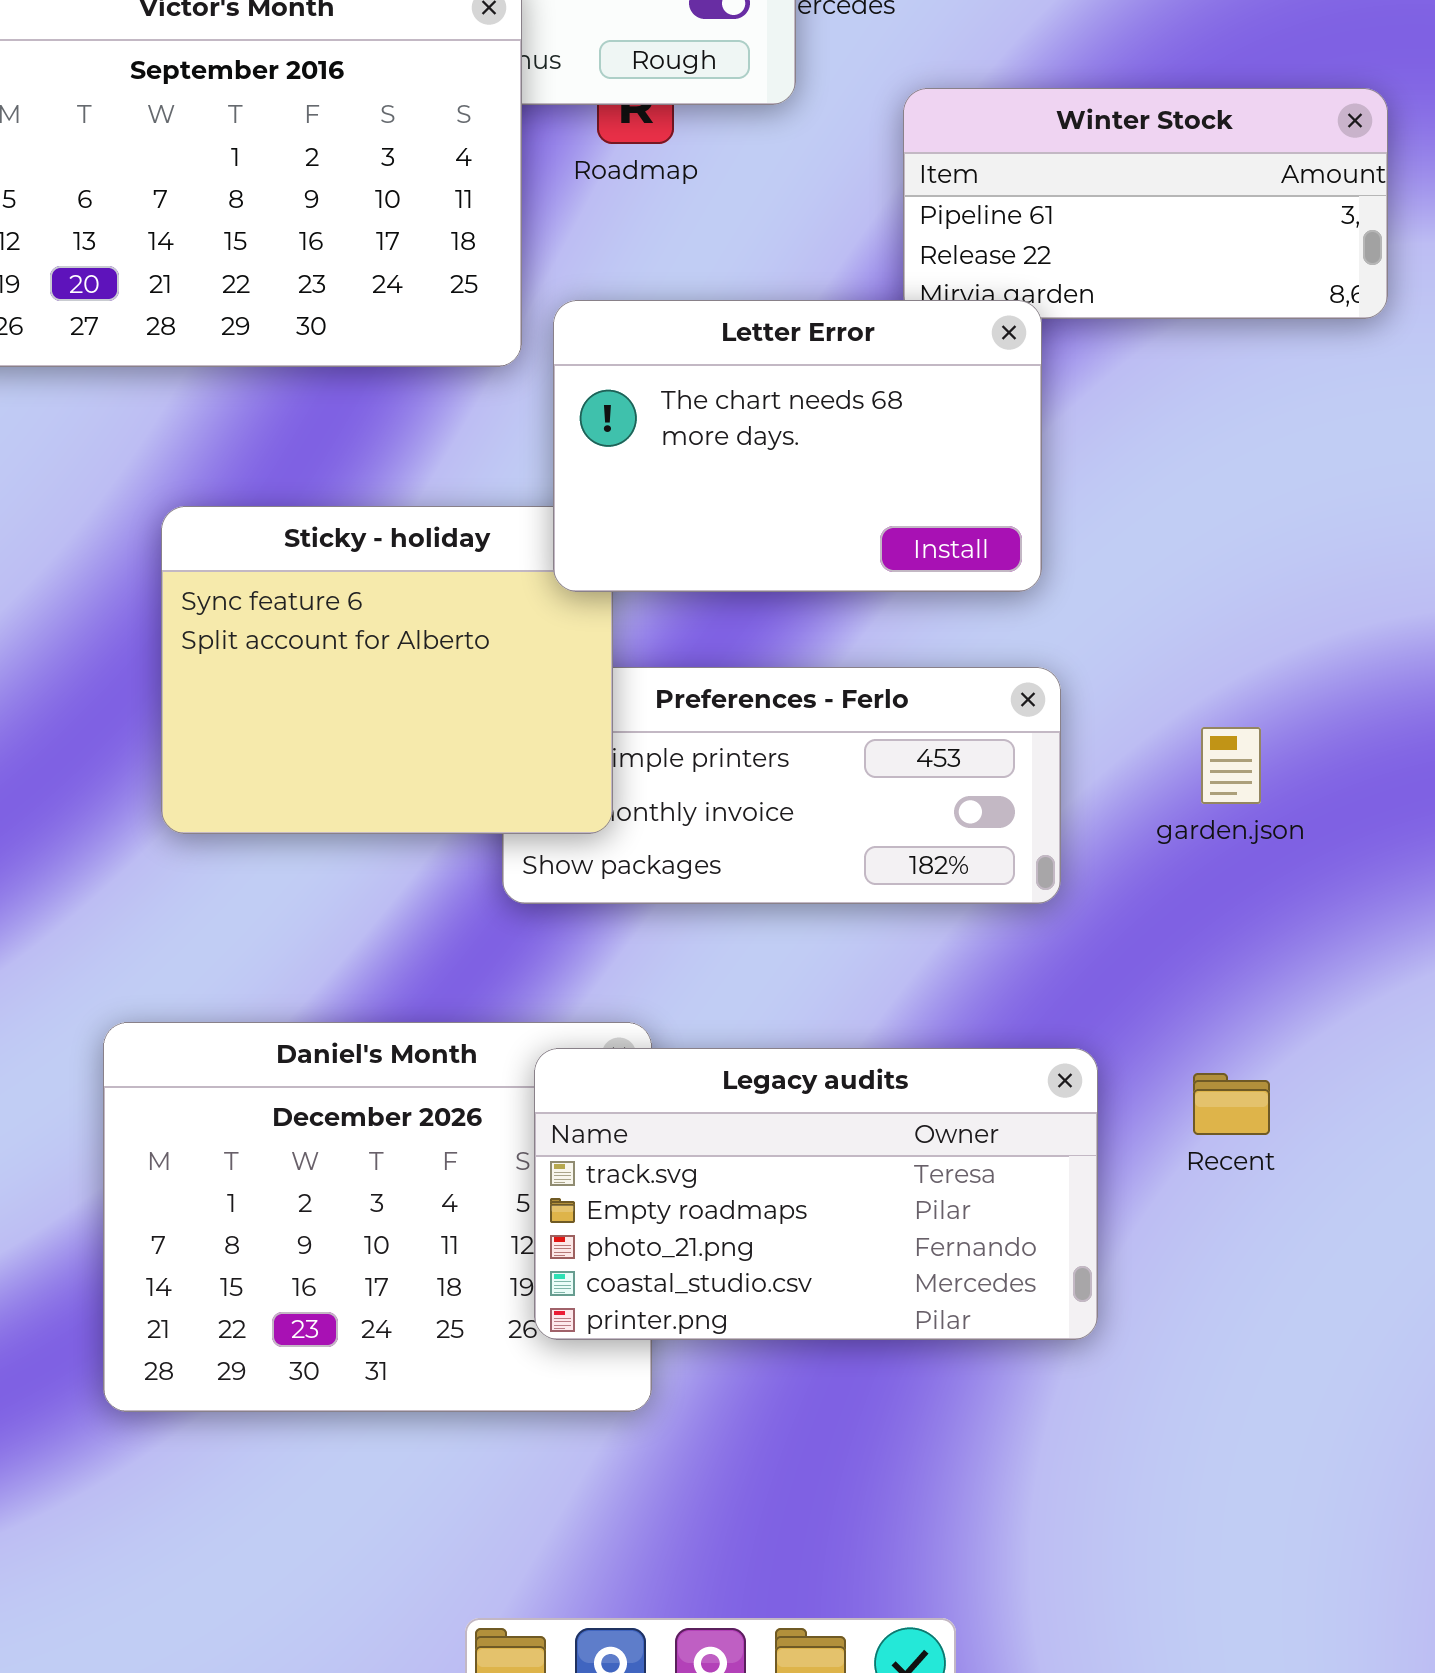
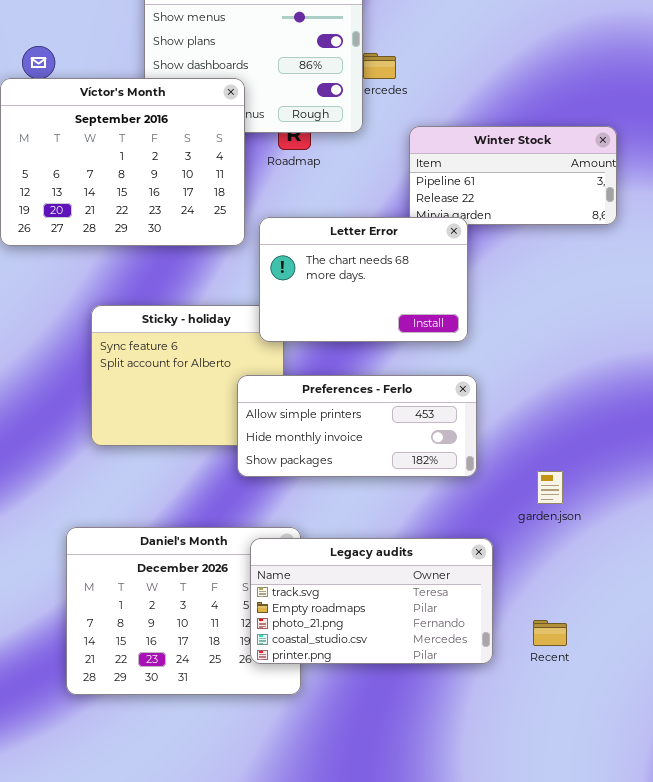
Preferences - Ferlo: [502,667,1061,904] -> [237,375,477,477], raised
garden.json: [1201,727,1261,804] -> [537,471,563,504], moved
Recent: [1193,1073,1270,1135] -> [533,620,567,646], moved

